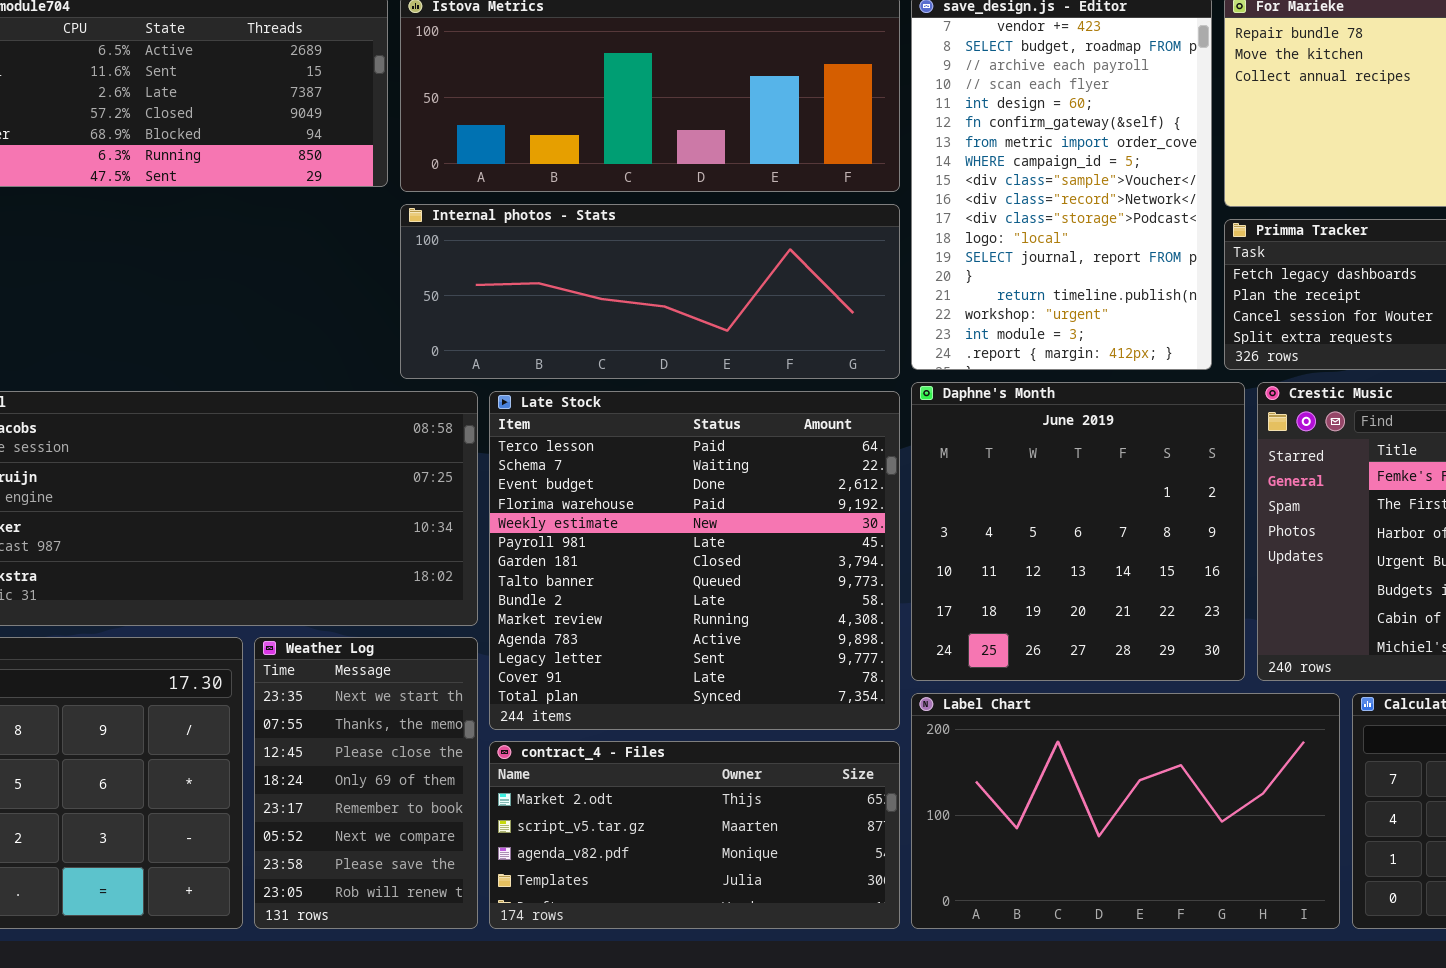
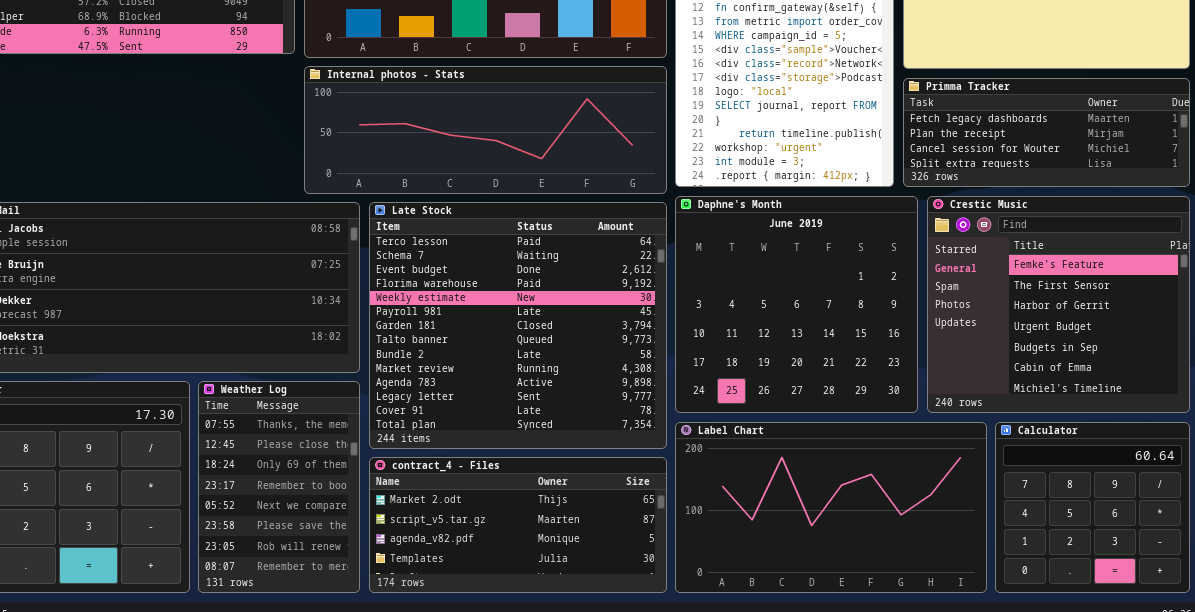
Weather Log: [254,637,478,929] -> [198,381,360,593], scrolled down 1 row

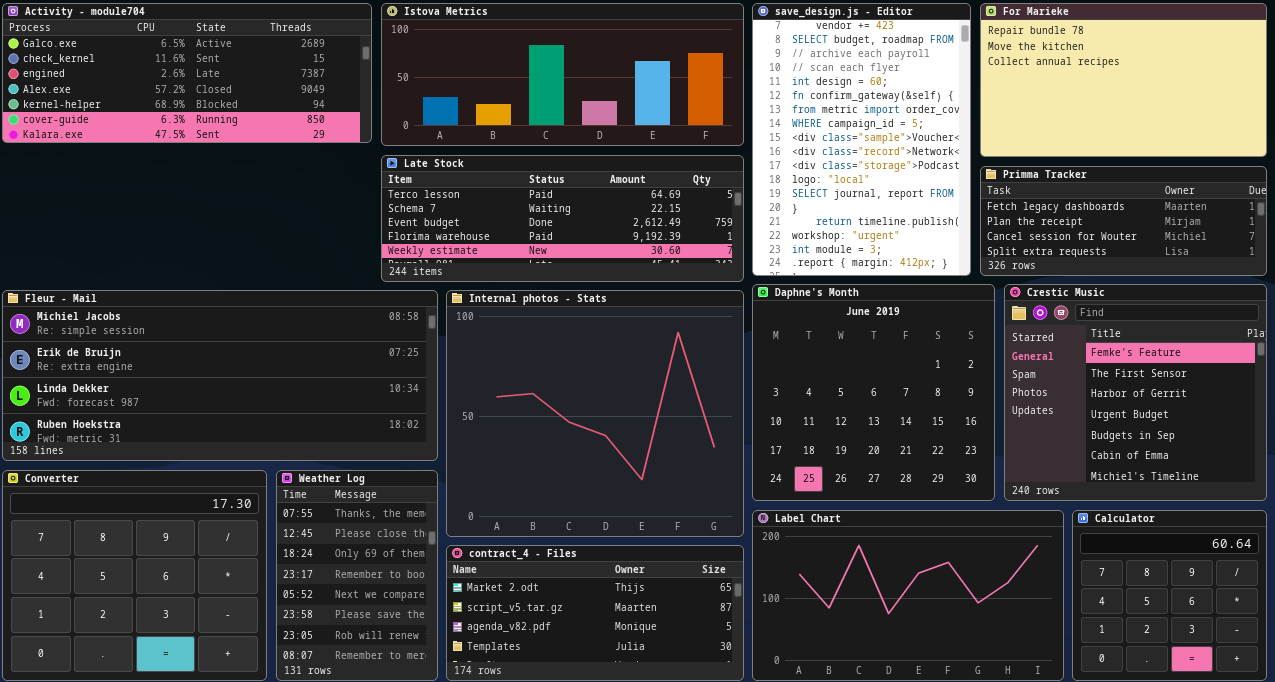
Internal photos - Stats: [304,66,667,194] -> [446,290,744,537], moved, resized
Late Stock: [369,202,667,449] -> [381,155,744,282], moved, resized

